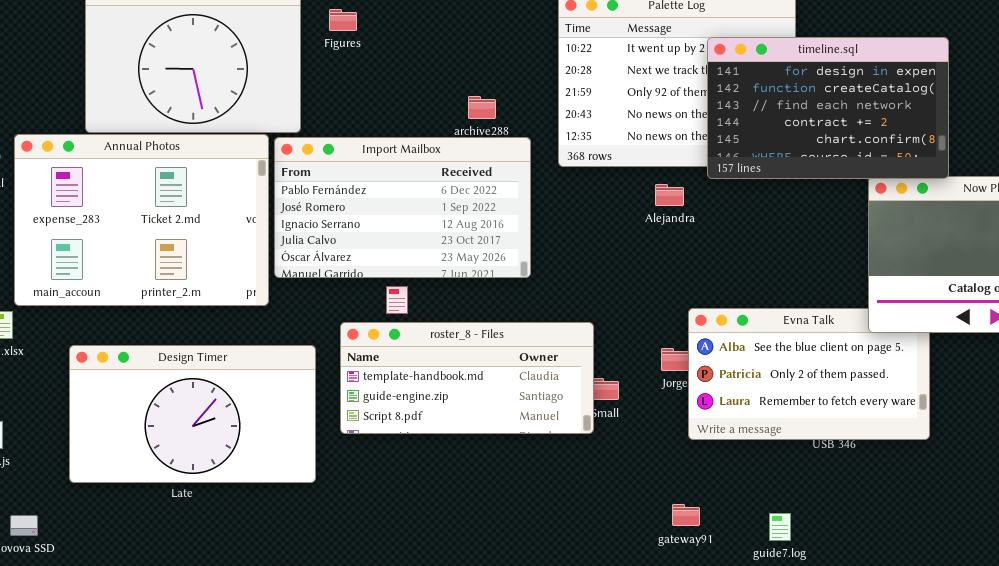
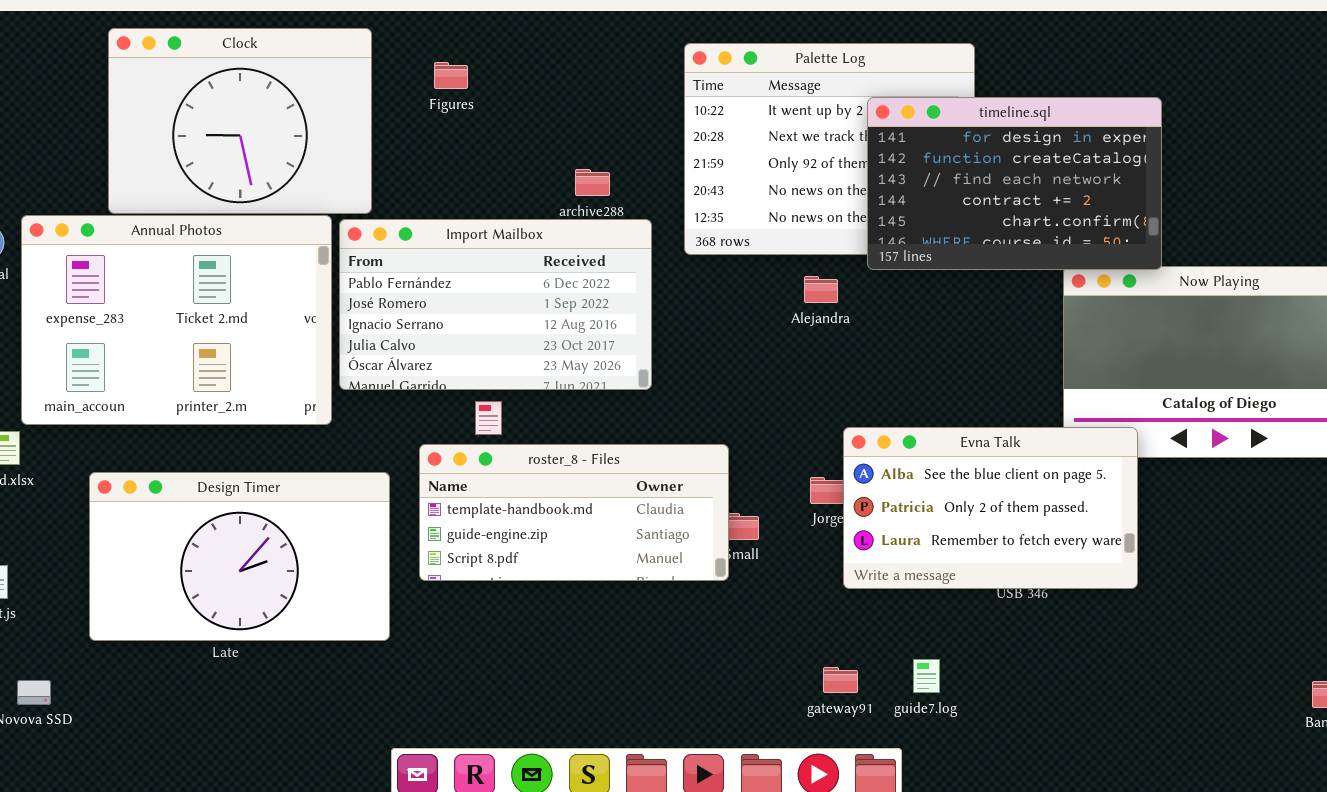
Figures: [329,9,357,31] -> [434,62,468,89], moved
Evna Talk: [688,308,930,440] -> [843,427,1138,589], raised
guide7.log: [769,513,791,541] -> [913,659,940,693], moved

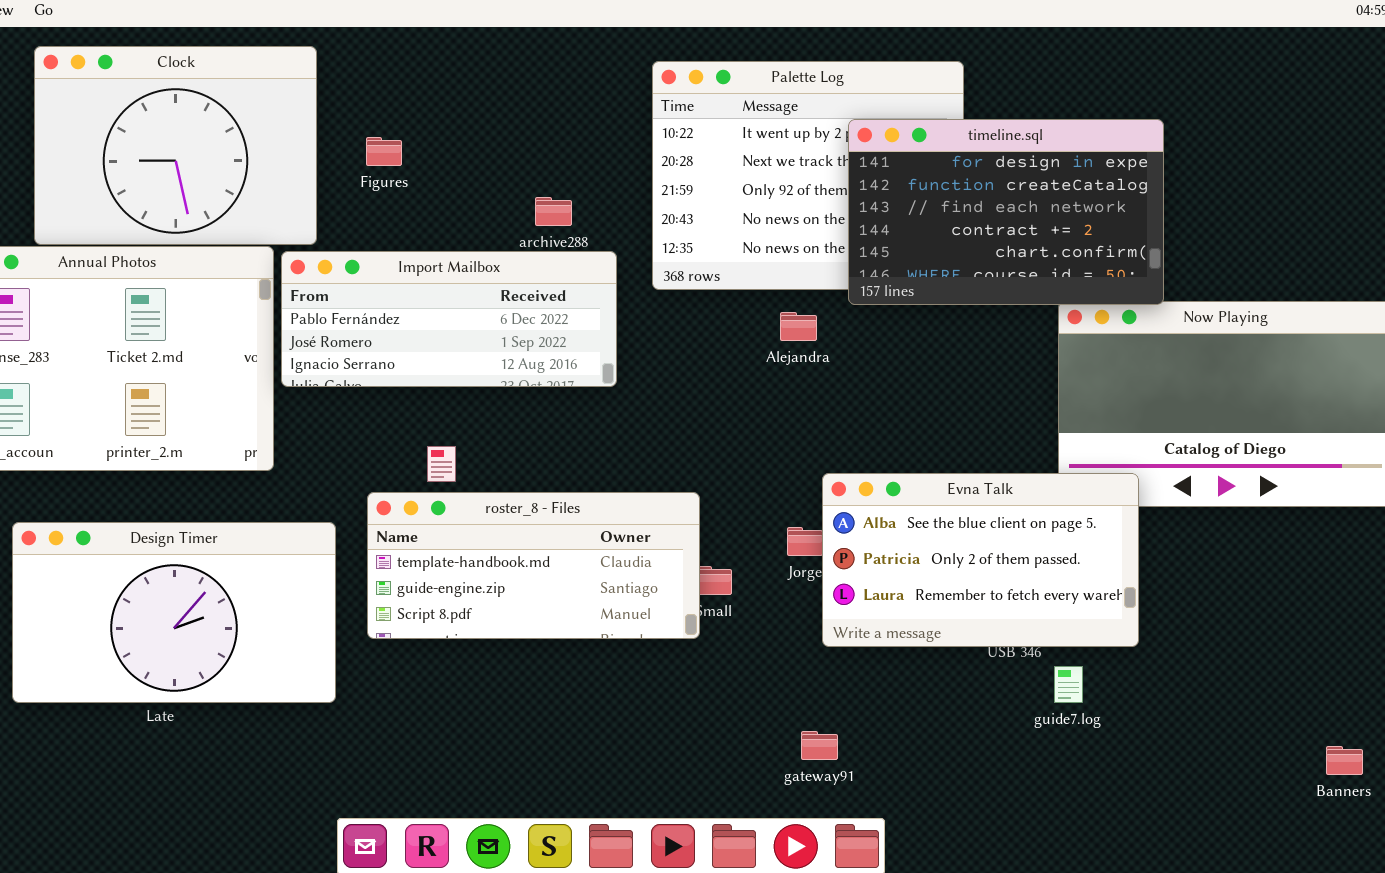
Figures: [434,62,468,89] -> [366,137,402,166], moved
Import Mailbox: [339,219,652,390] -> [281,251,617,387], resized
guide7.log: [913,659,940,693] -> [1054,666,1083,703], moved

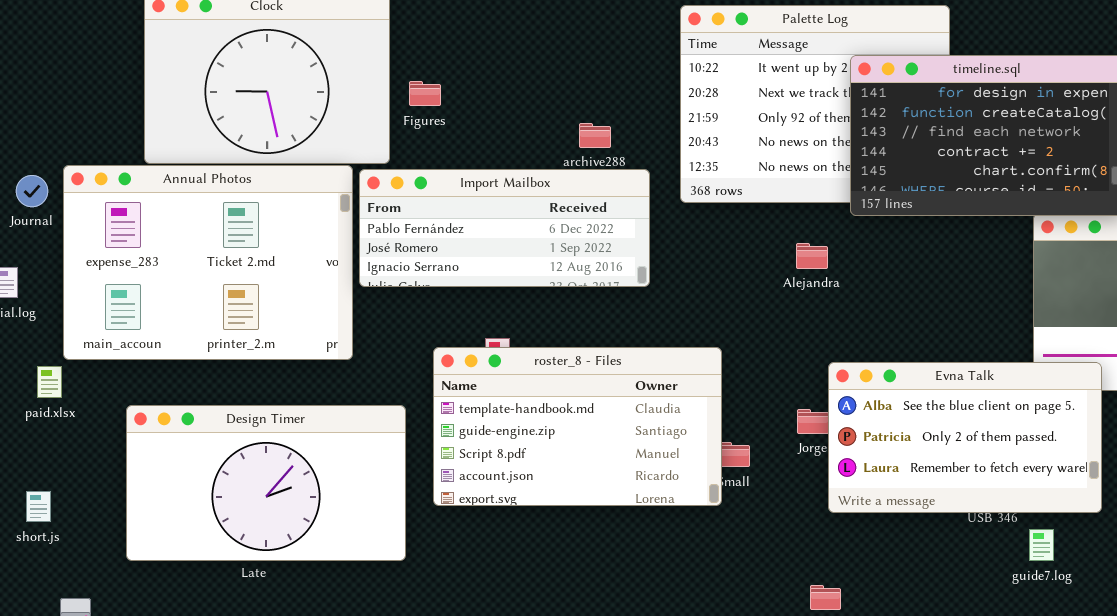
Figures: [366,137,402,166] -> [409,81,441,106], moved
Alejandra: [780,312,817,341] -> [796,243,828,269], moved
roster_8 - Files: [367,492,700,639] -> [433,347,722,506], resized

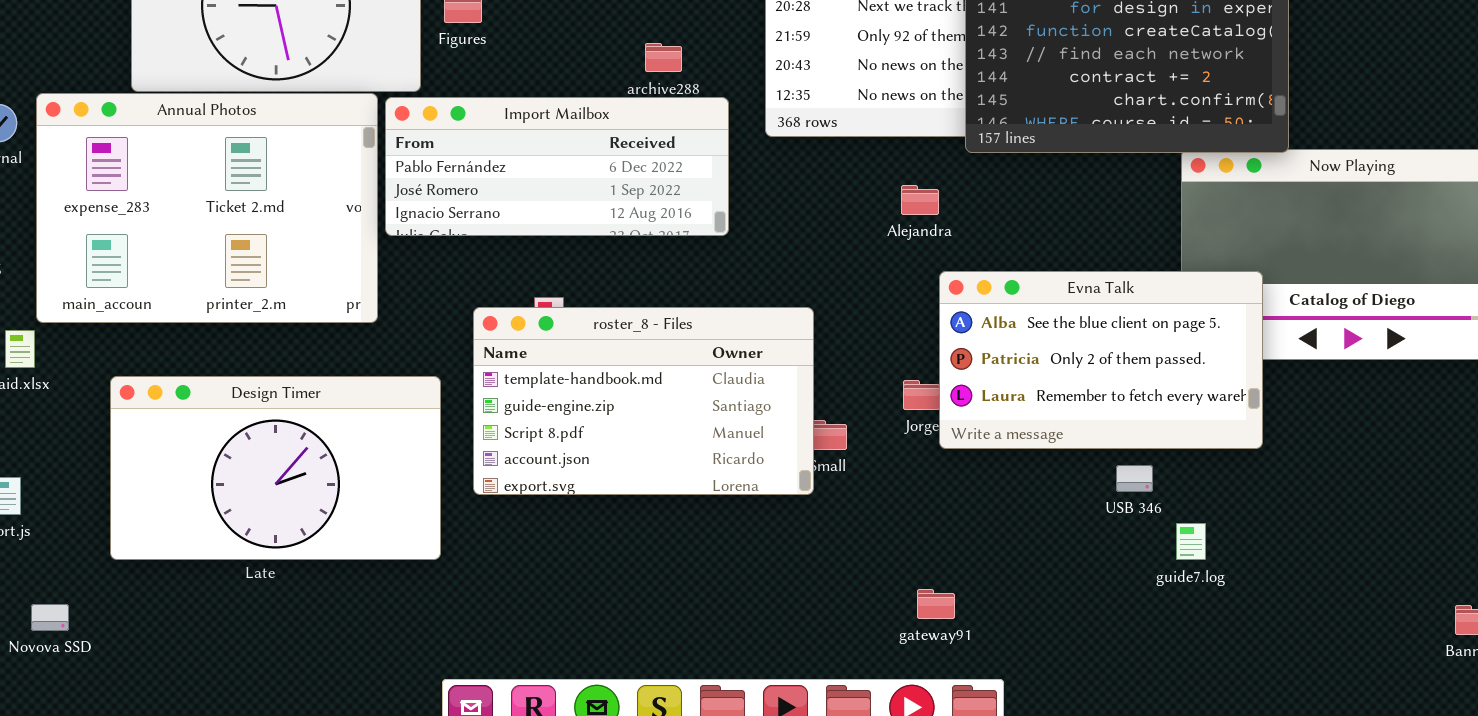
Evna Talk: [828,362,1102,513] -> [939,271,1263,449], moved

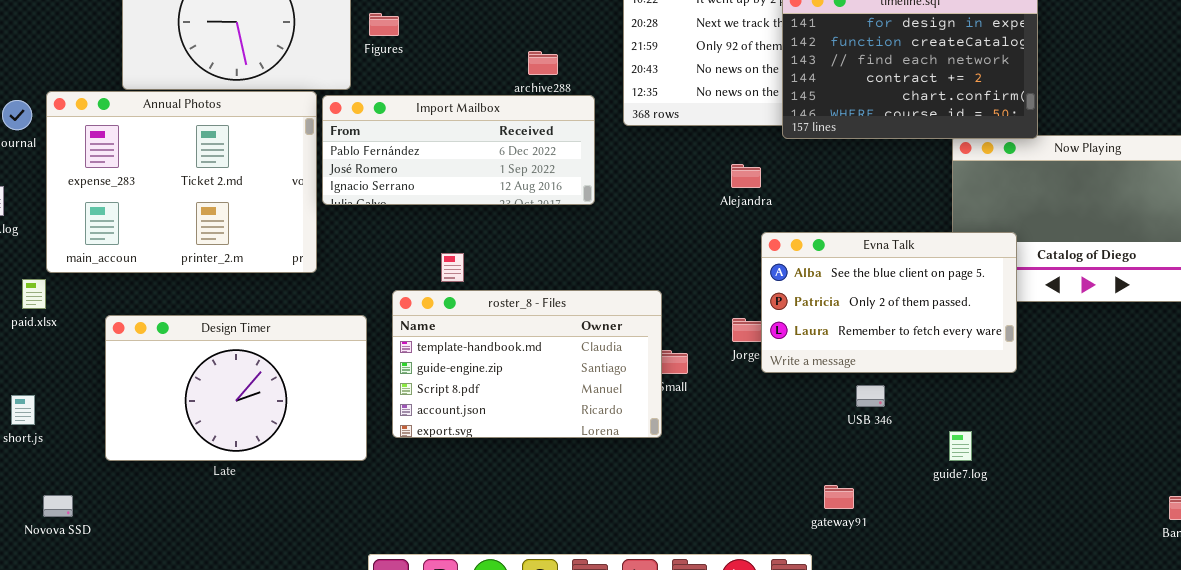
roster_8 - Files: [473,307,814,495] -> [392,290,662,438], moved
USB 346: [1116,465,1153,492] -> [856,385,885,407], moved
gateway91: [917,589,955,619] -> [824,485,854,509], moved

